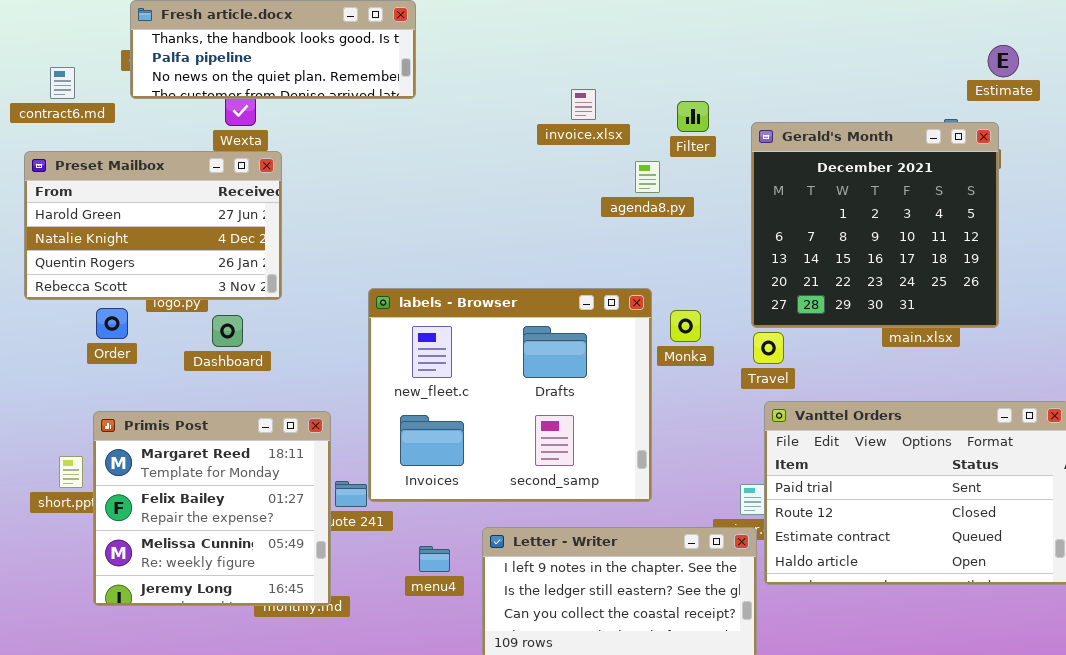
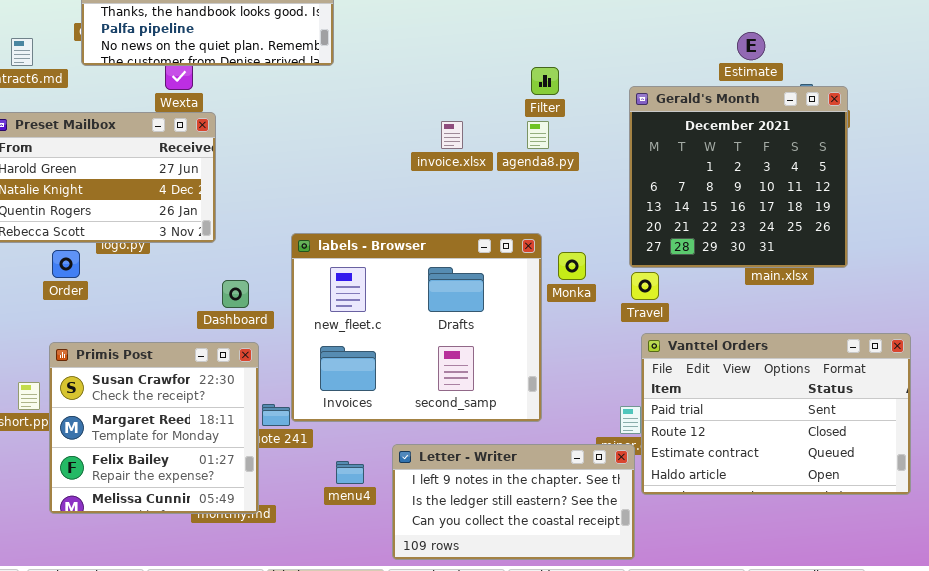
Estimate: [988,45,1019,77] -> [737,32,765,60], moved
invoice.xlsx: [571,89,596,120] -> [441,121,463,149], moved
Filter: [677,101,709,132] -> [531,67,559,95], moved
Dashboard: [212,315,243,347] -> [222,280,249,308], moved
Primis Post: [93,411,331,606] -> [49,342,259,514], scrolled up 1 row

